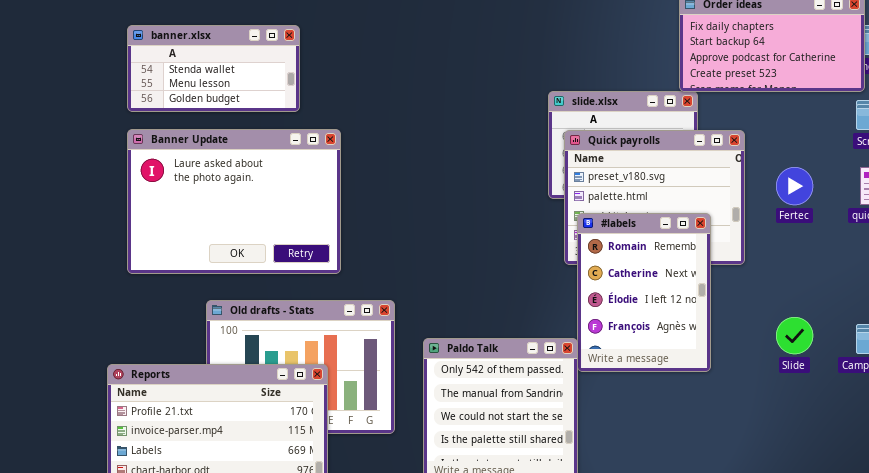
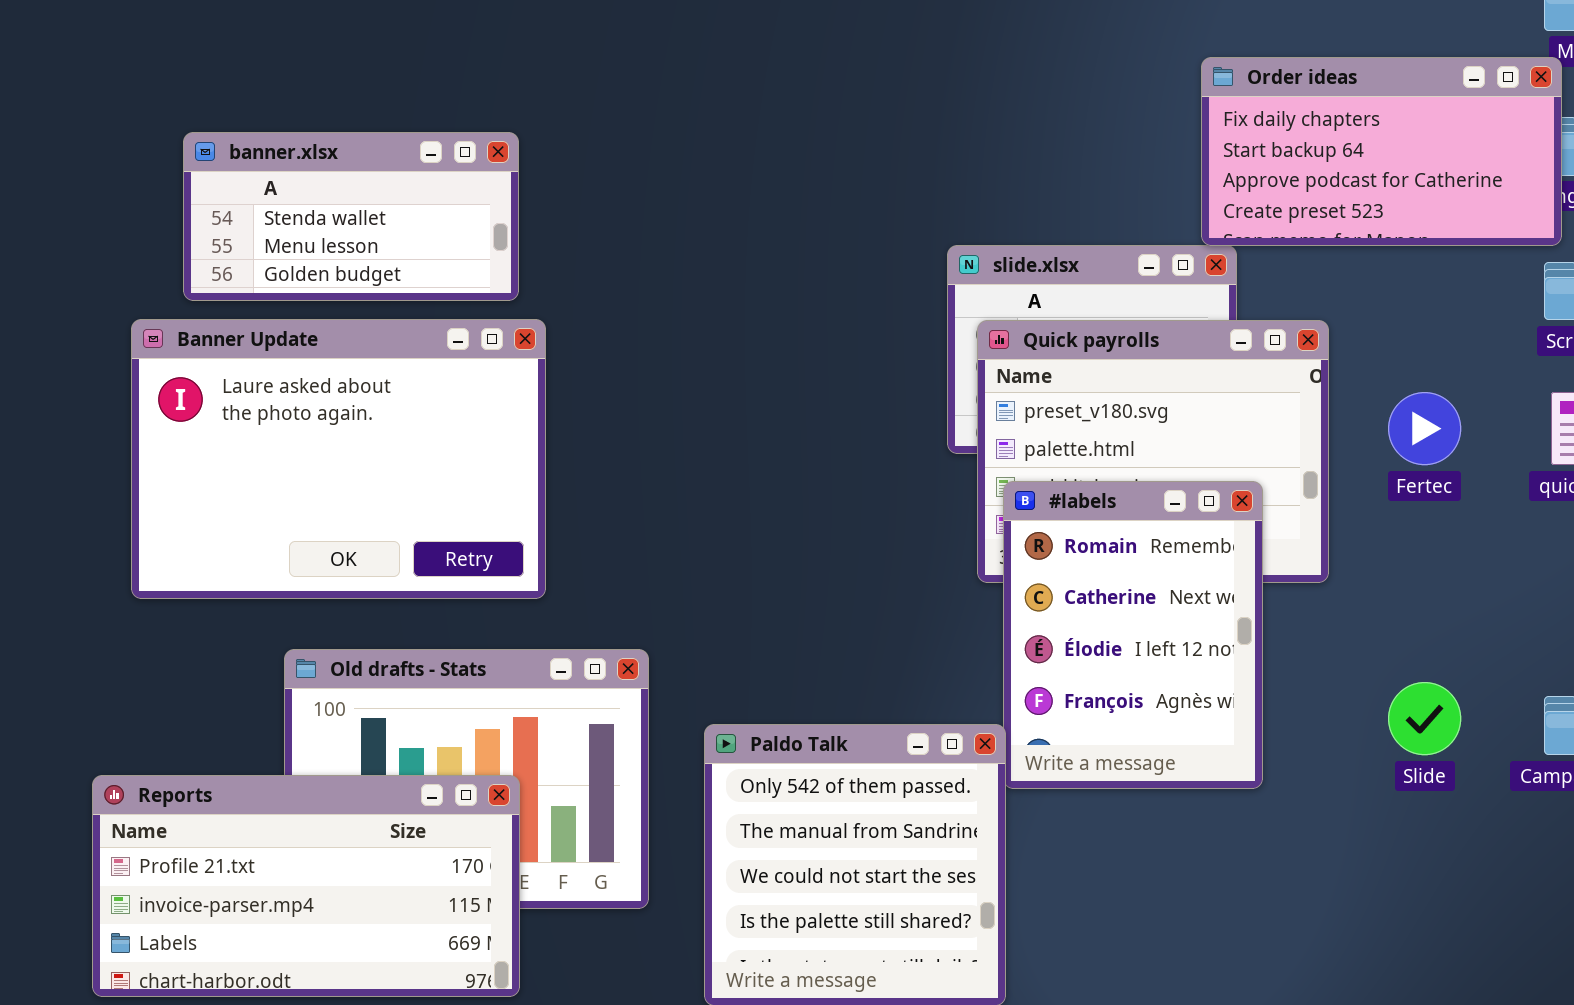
banner.xlsx: [127,25,300,112] -> [183,132,519,301], moved

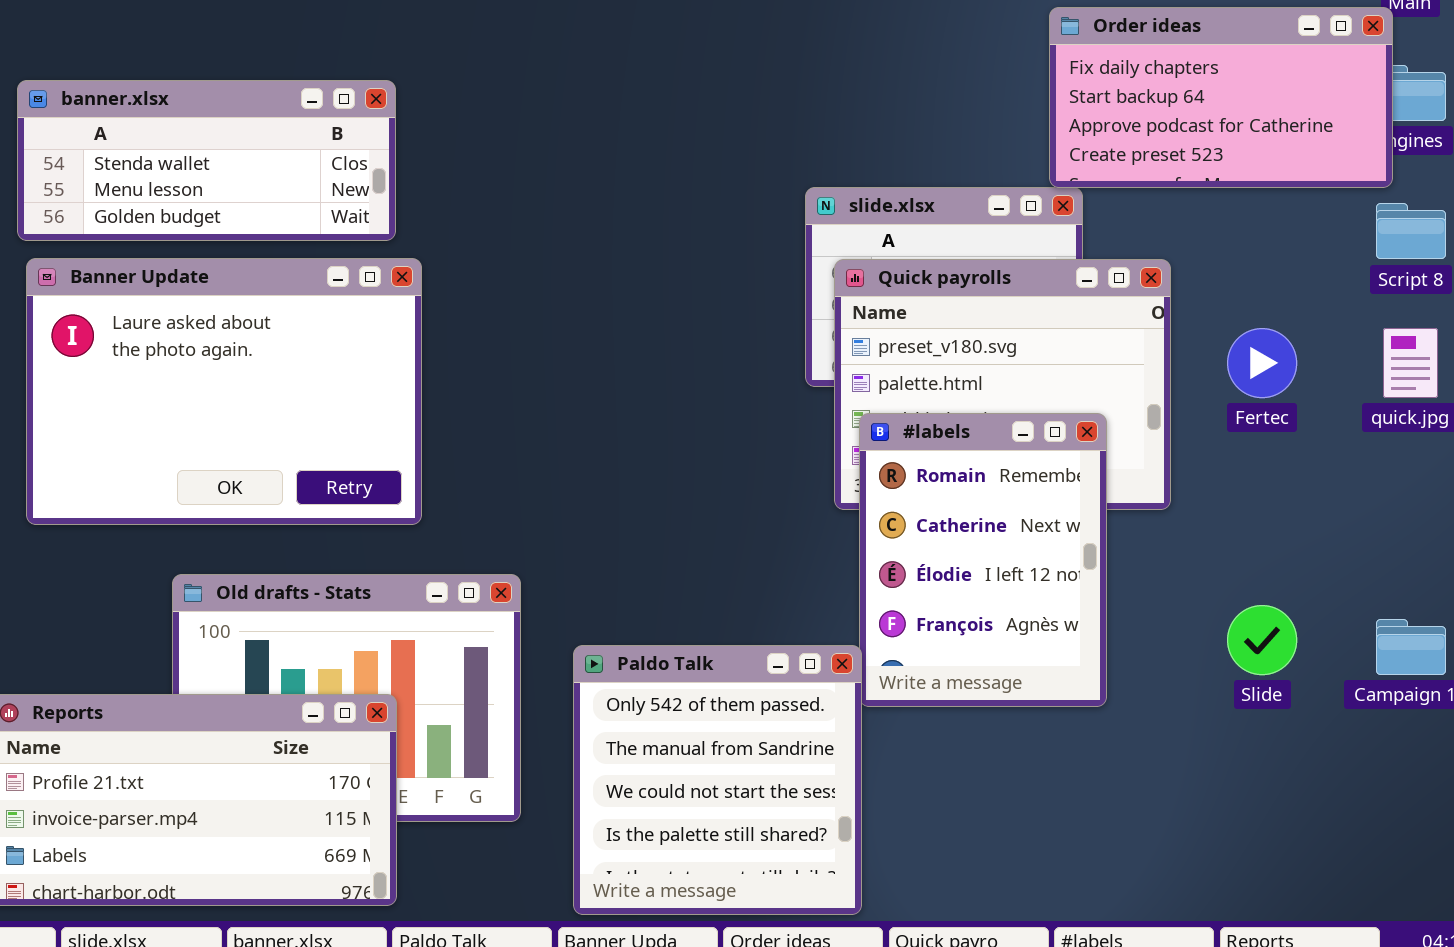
banner.xlsx: [183,132,519,301] -> [17,80,396,241], resized

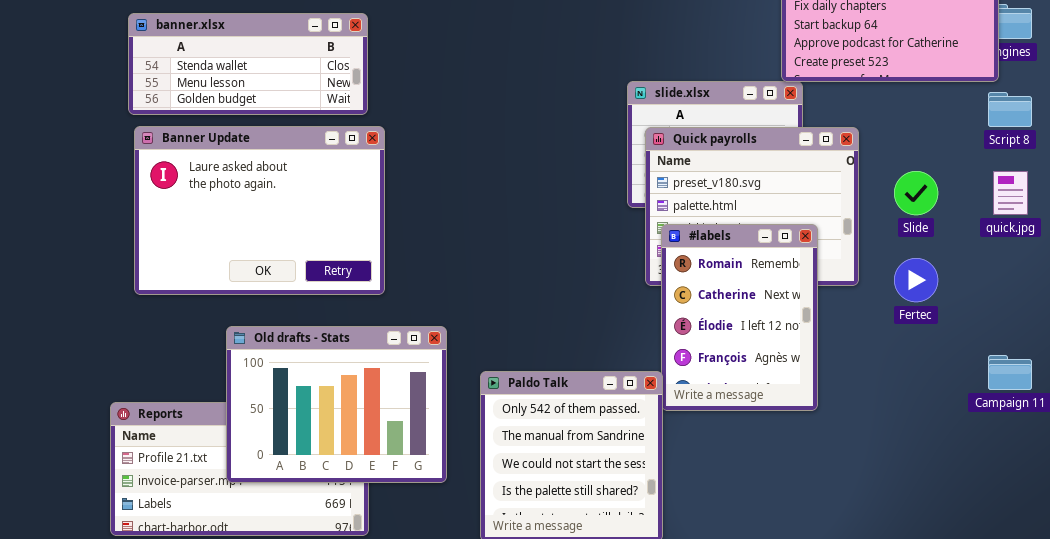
Fertec: [1227,328,1297,398] -> [894,258,938,302], moved
Old drafts - Stats: [172,574,521,822] -> [226,326,447,483], raised
Slide: [1227,605,1297,675] -> [894,171,938,215], moved

